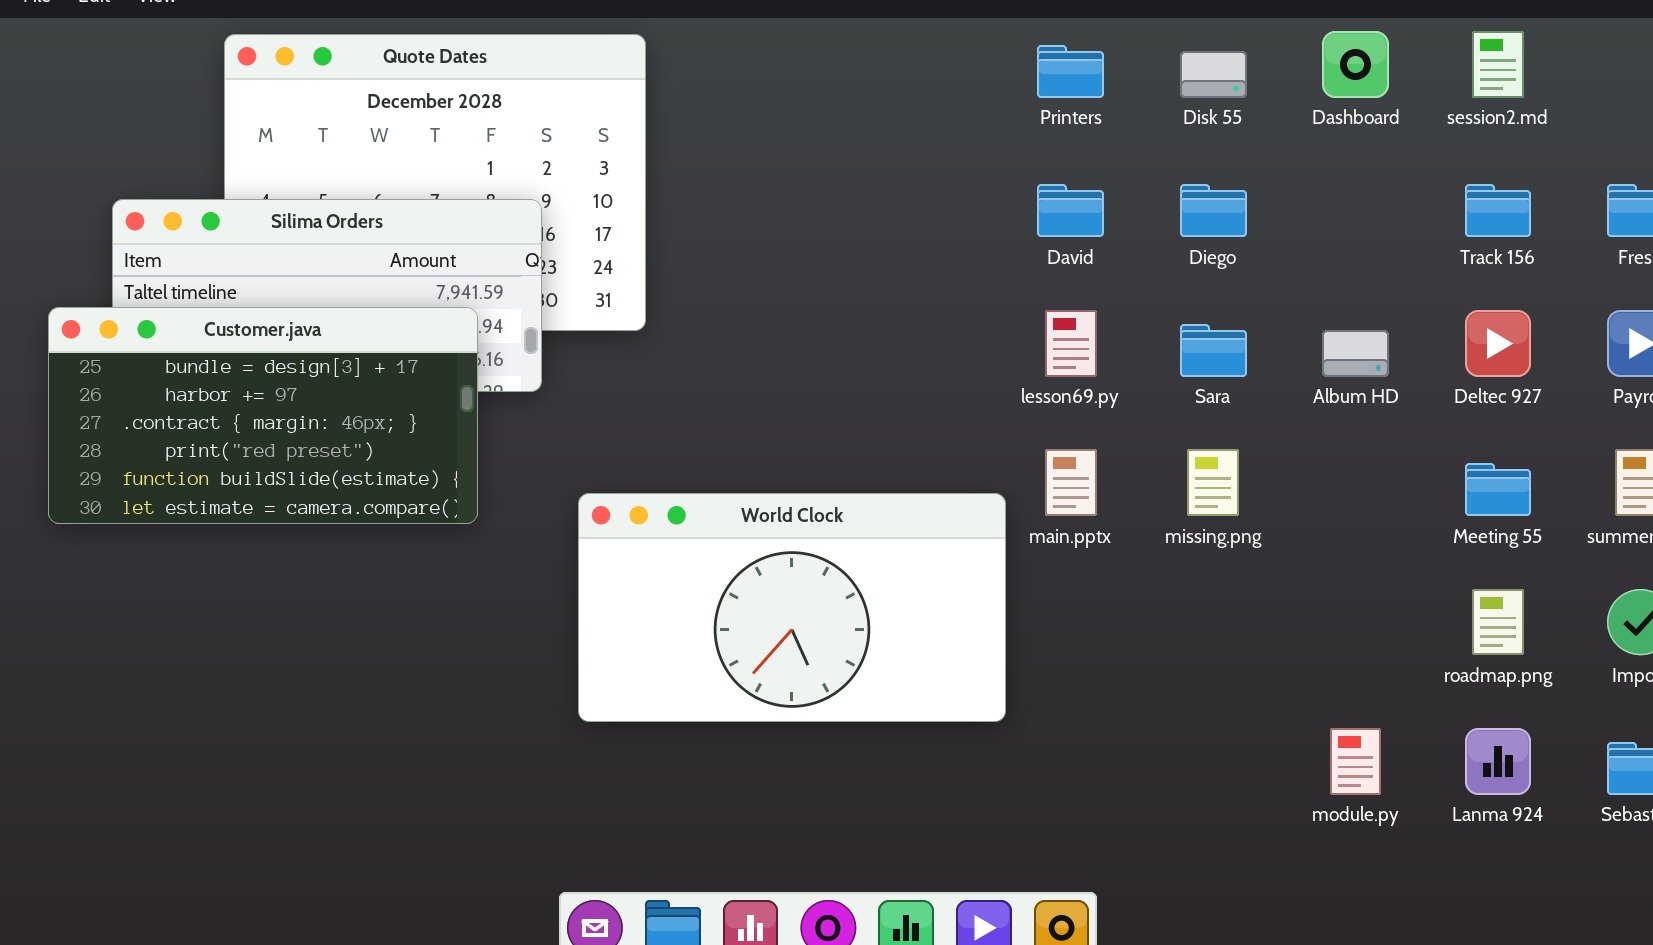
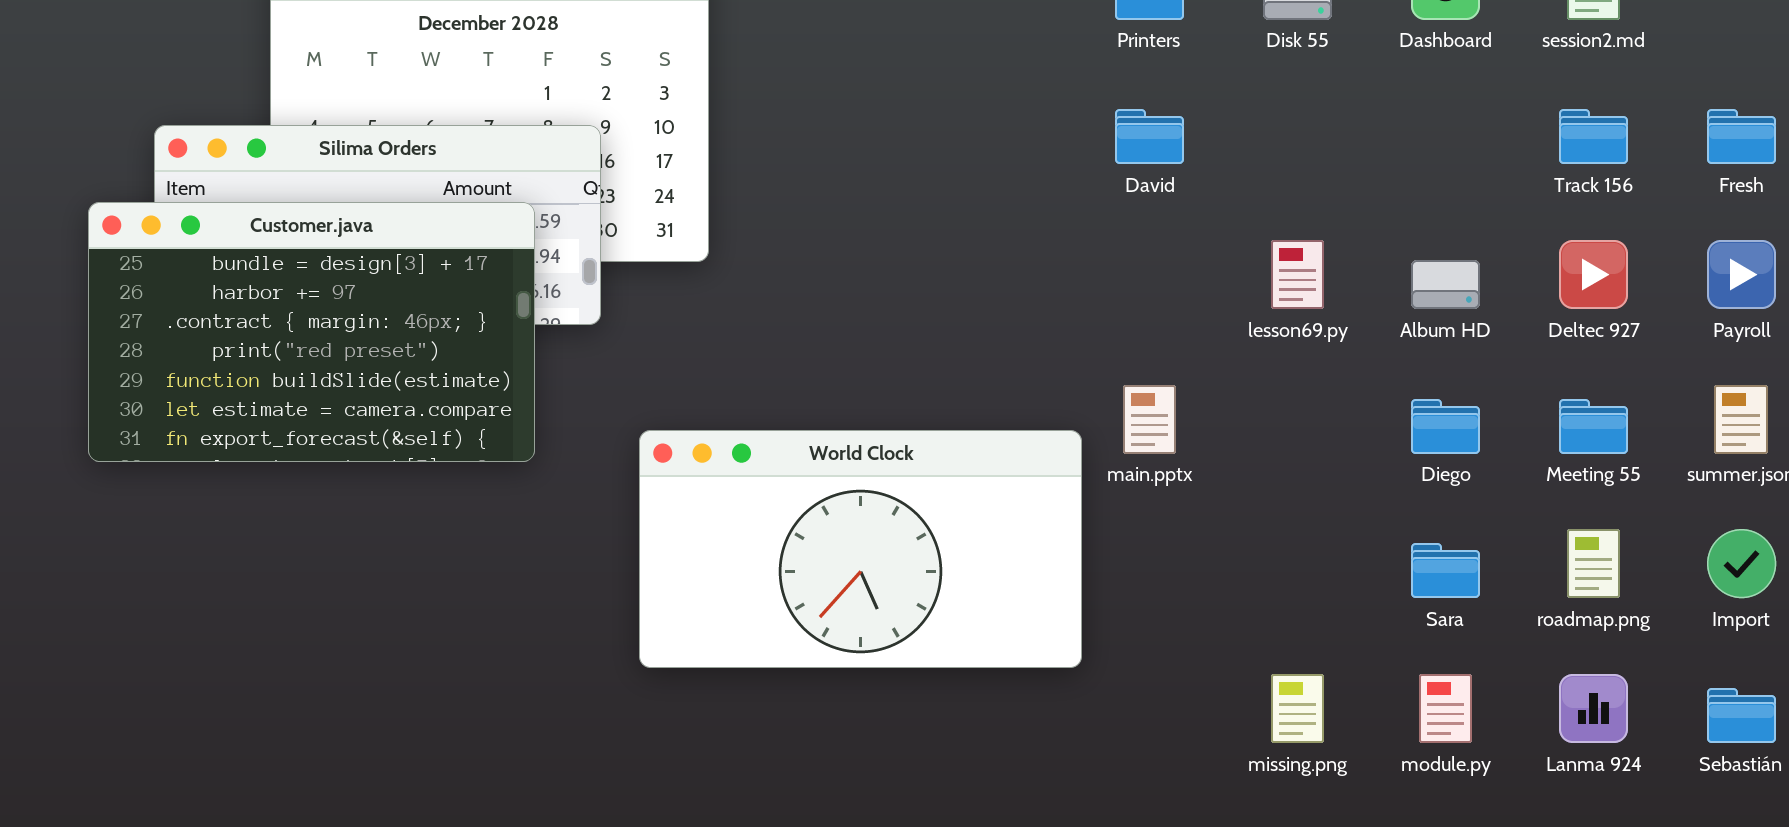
Diego: [1180,184,1247,237] -> [1411,399,1480,454], moved
Customer.java: [48,307,478,524] -> [88,202,535,462], resized
lesson69.py: [1045,310,1097,377] -> [1271,240,1324,309], moved
Sara: [1180,324,1247,377] -> [1411,543,1480,598], moved
missing.png: [1187,449,1239,516] -> [1271,674,1324,743], moved

